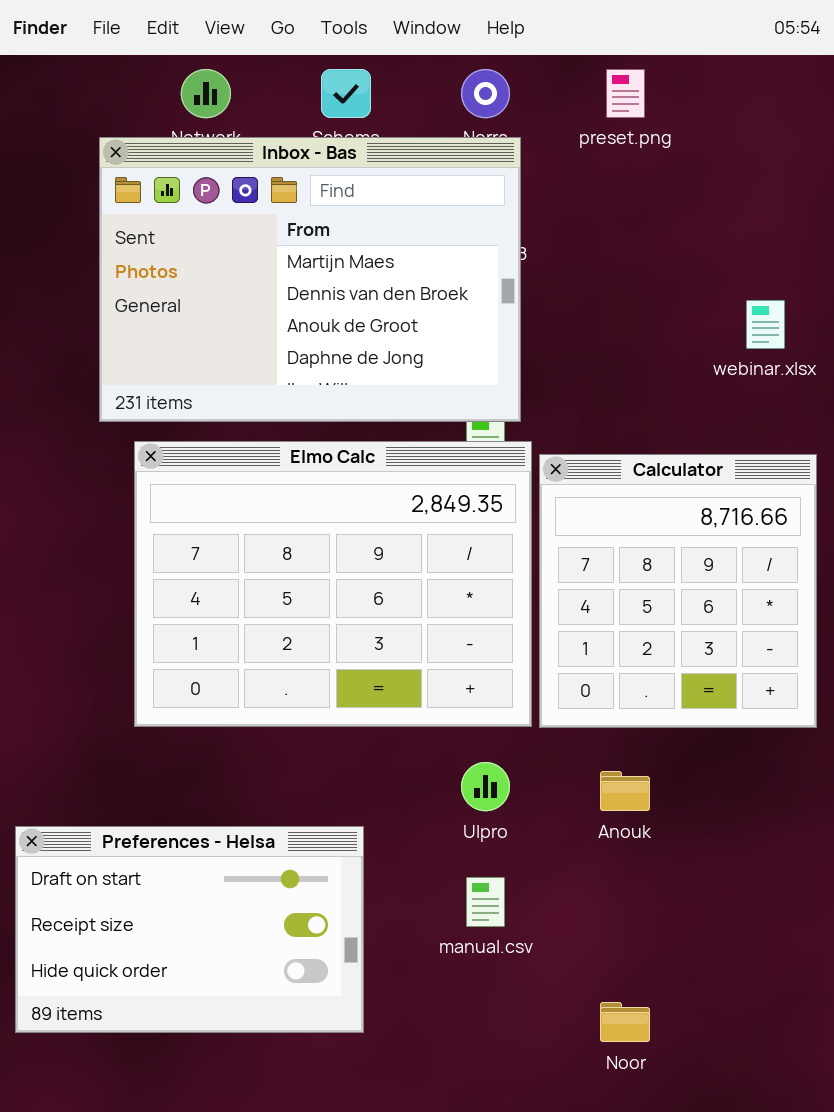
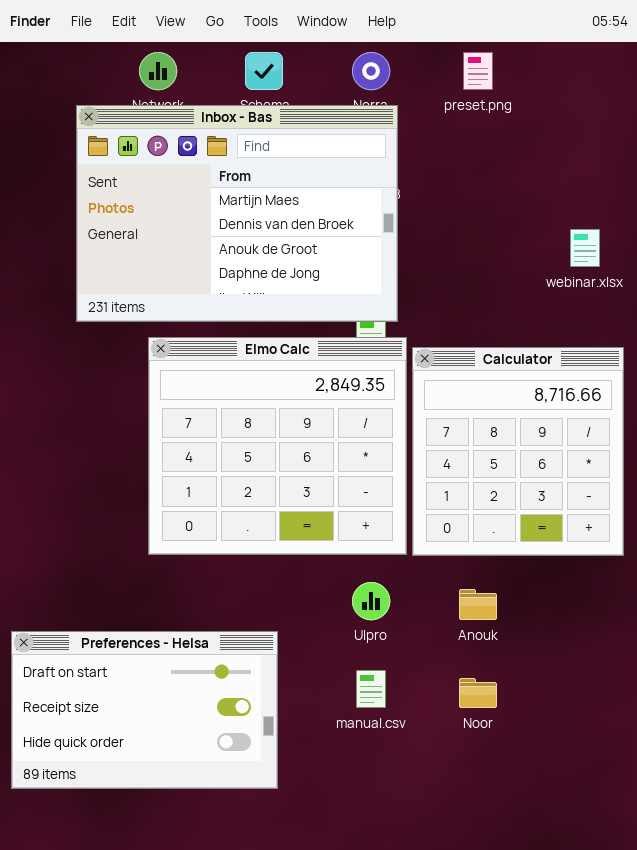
Elmo Calc: [134,441,532,727] -> [148,337,407,555], resized
Noor: [600,1002,650,1042] -> [459,678,497,708], moved

